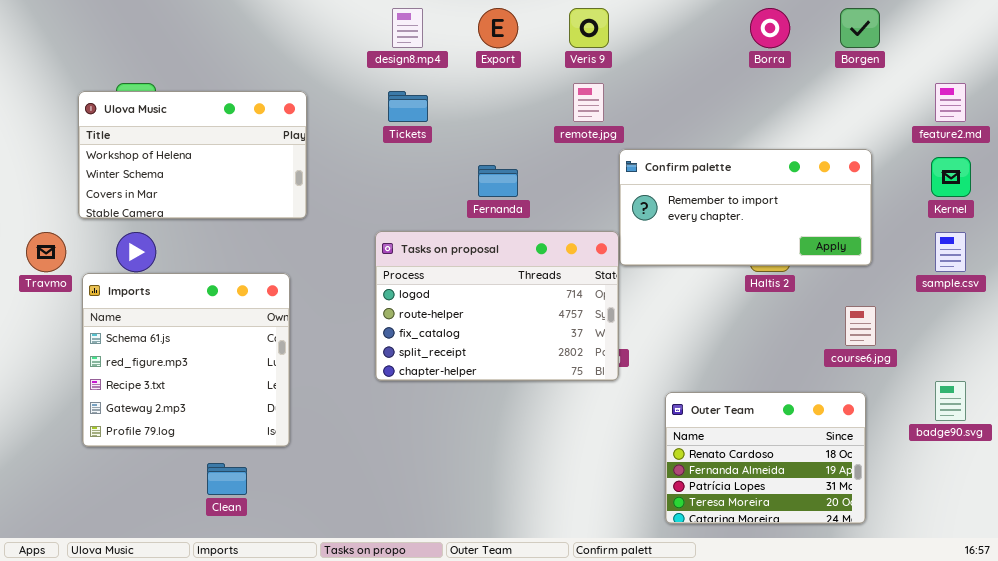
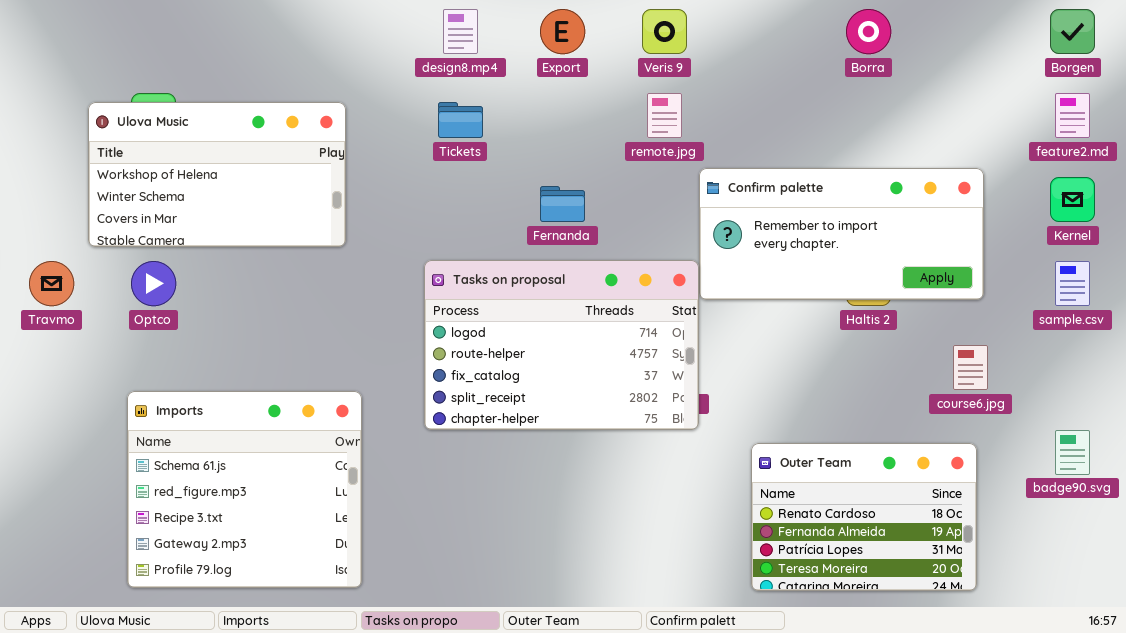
Borgen: [840,8,880,48] -> [1050,9,1095,54], moved
Imports: [82,273,290,447] -> [127,391,362,588], moved

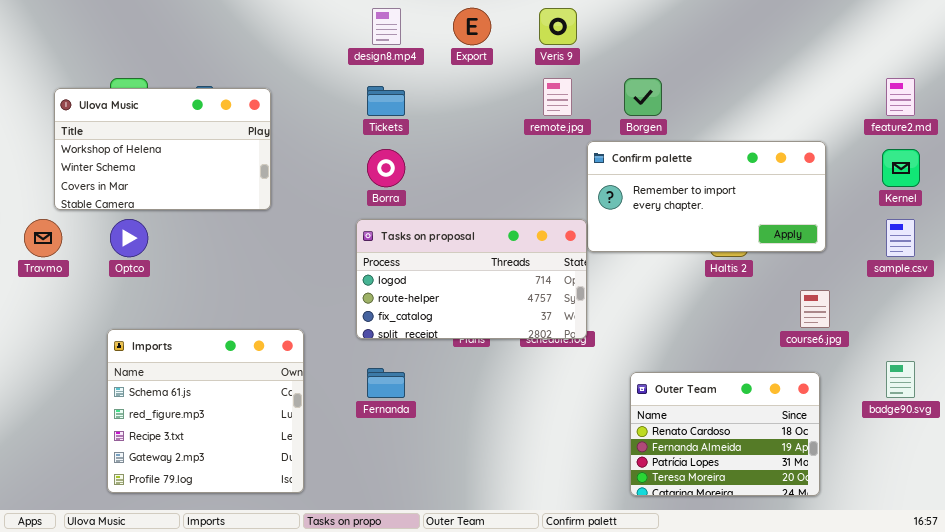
Borra: [846,9,891,54] -> [367,149,405,187], moved
Borgen: [1050,9,1095,54] -> [624,78,662,116], moved
Ulova Music: [88,102,346,247] -> [54,88,271,210], moved
Fernanda: [540,186,585,222] -> [367,368,405,398], moved
Tasks on proposal: [424,260,699,430] -> [356,219,587,339], resized

